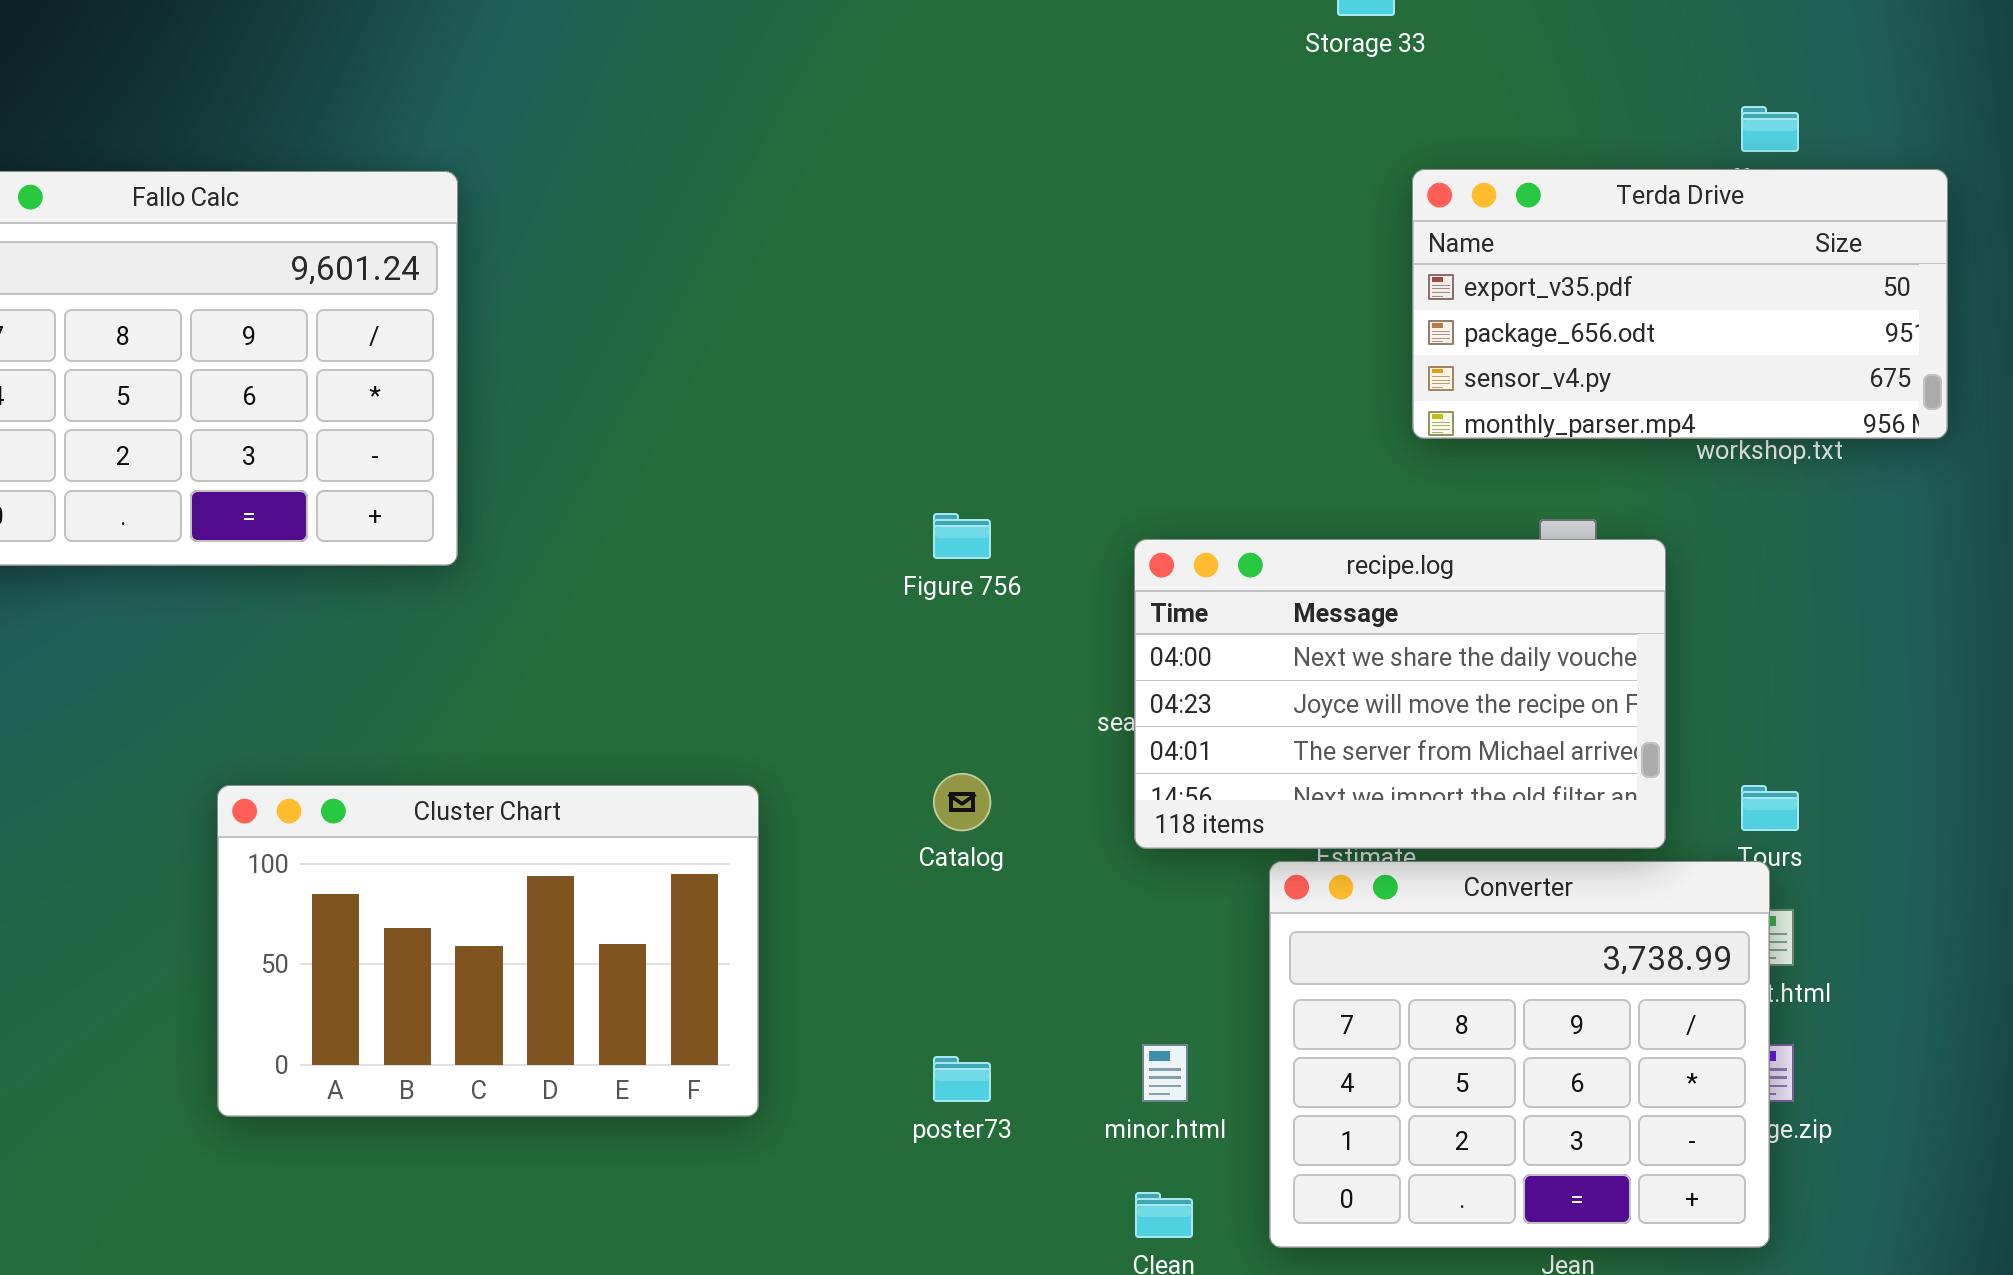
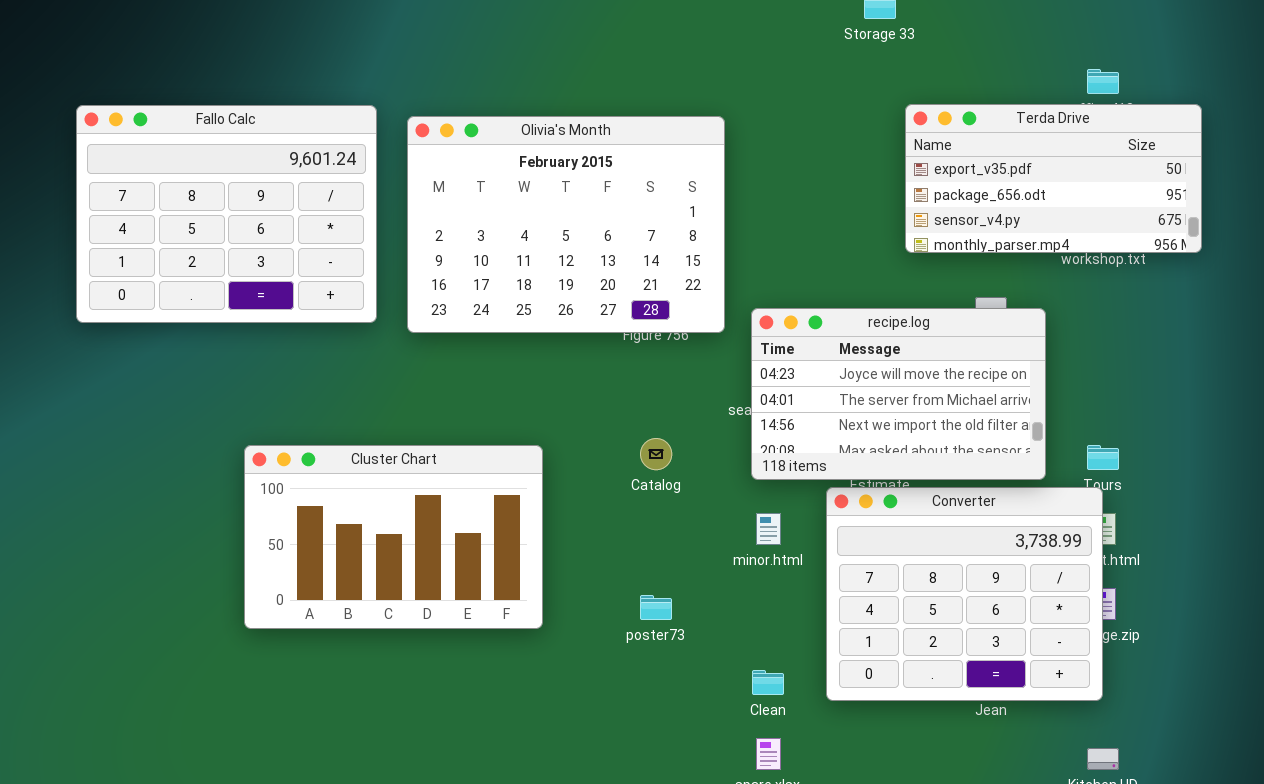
Olivia's Month: none -> [407,116,725,333], opened
recipe.log: [1134,539,1666,849] -> [751,308,1046,480], scrolled down 1 row
minor.html: [1142,1044,1188,1102] -> [756,513,781,545], moved

